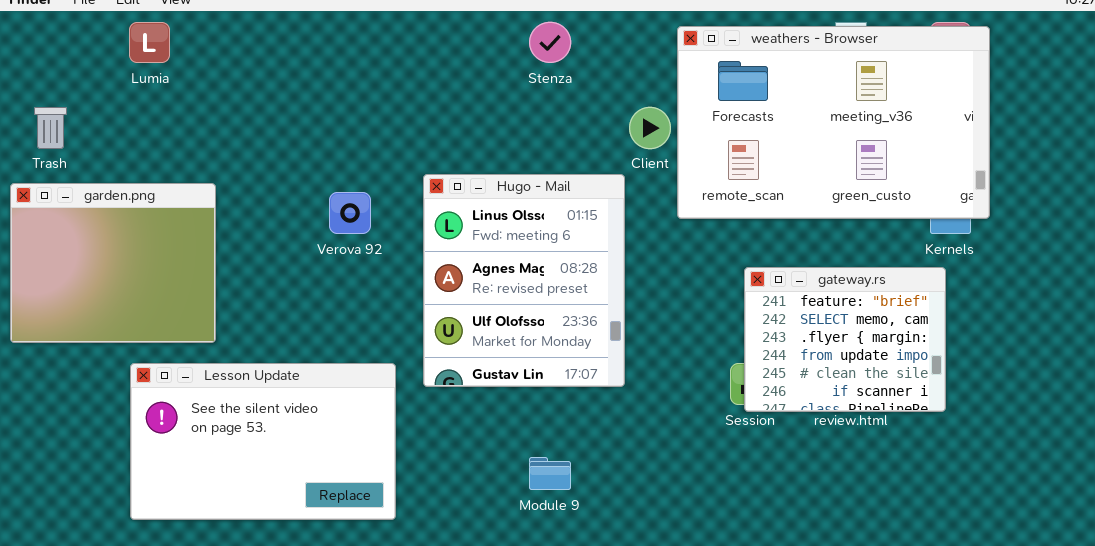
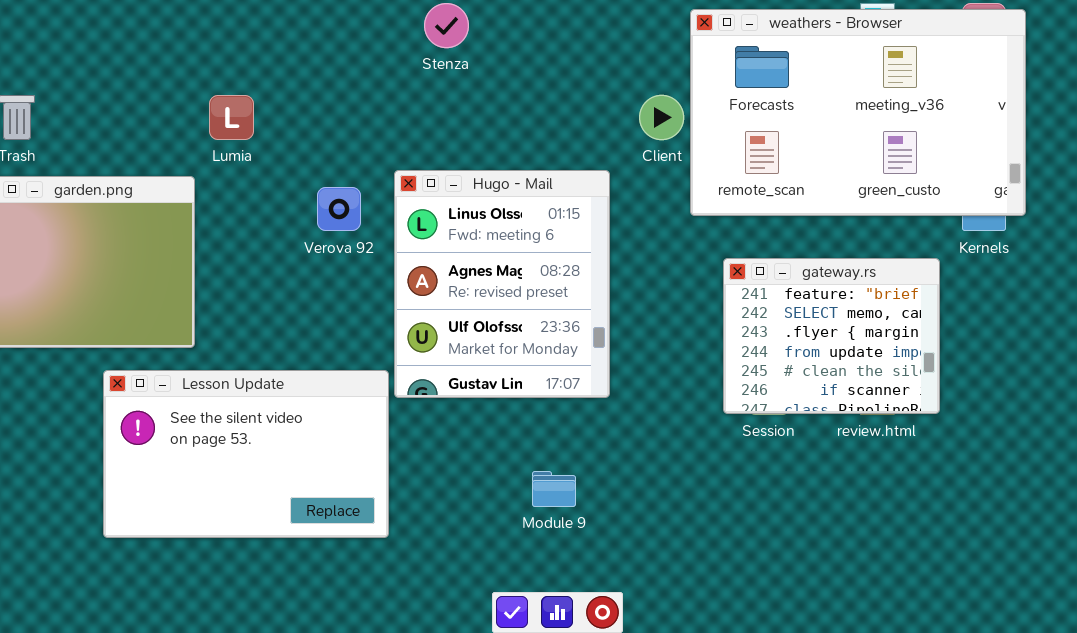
Lumia: [129,22,170,63] -> [209,95,254,140], moved
Stenza: [529,22,571,63] -> [424,3,469,48], moved
Hugo - Mail: [423,174,625,387] -> [394,170,610,398], moved
gateway.rs: [744,267,946,412] -> [723,258,940,414], moved

